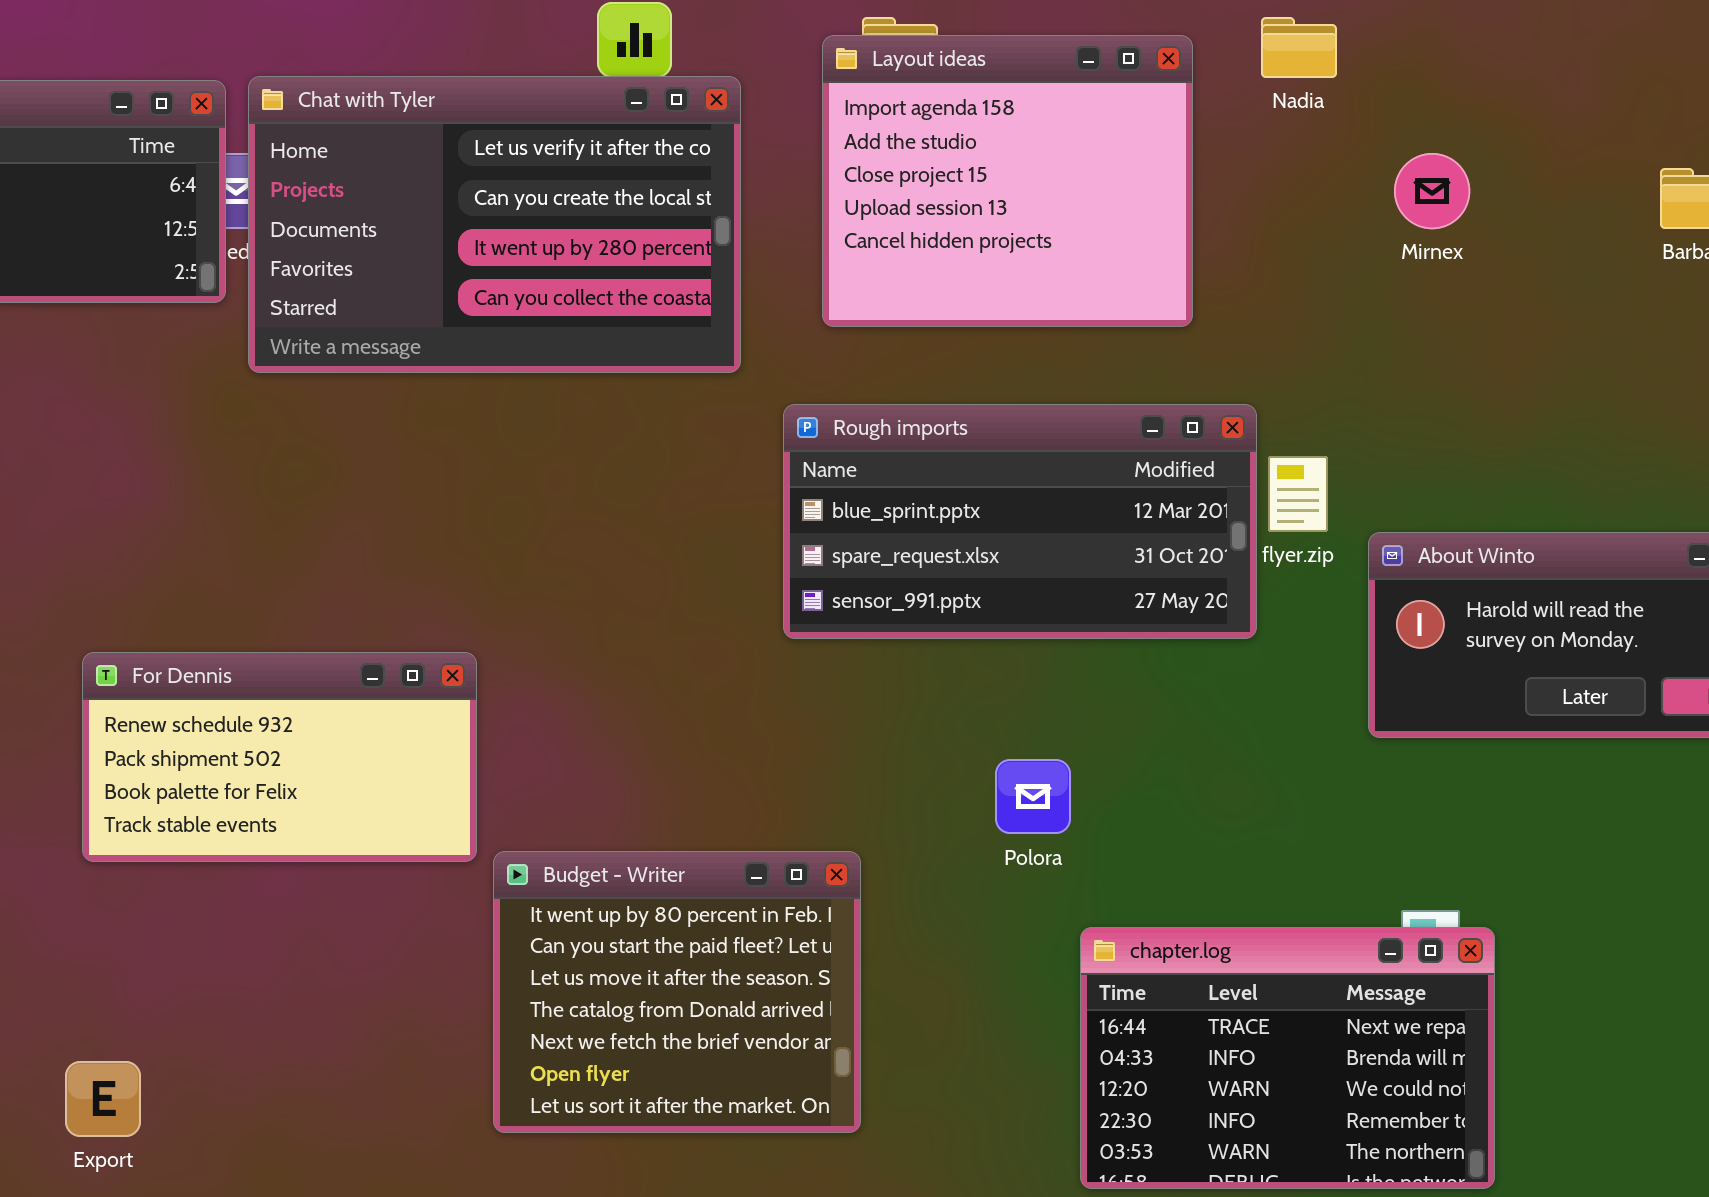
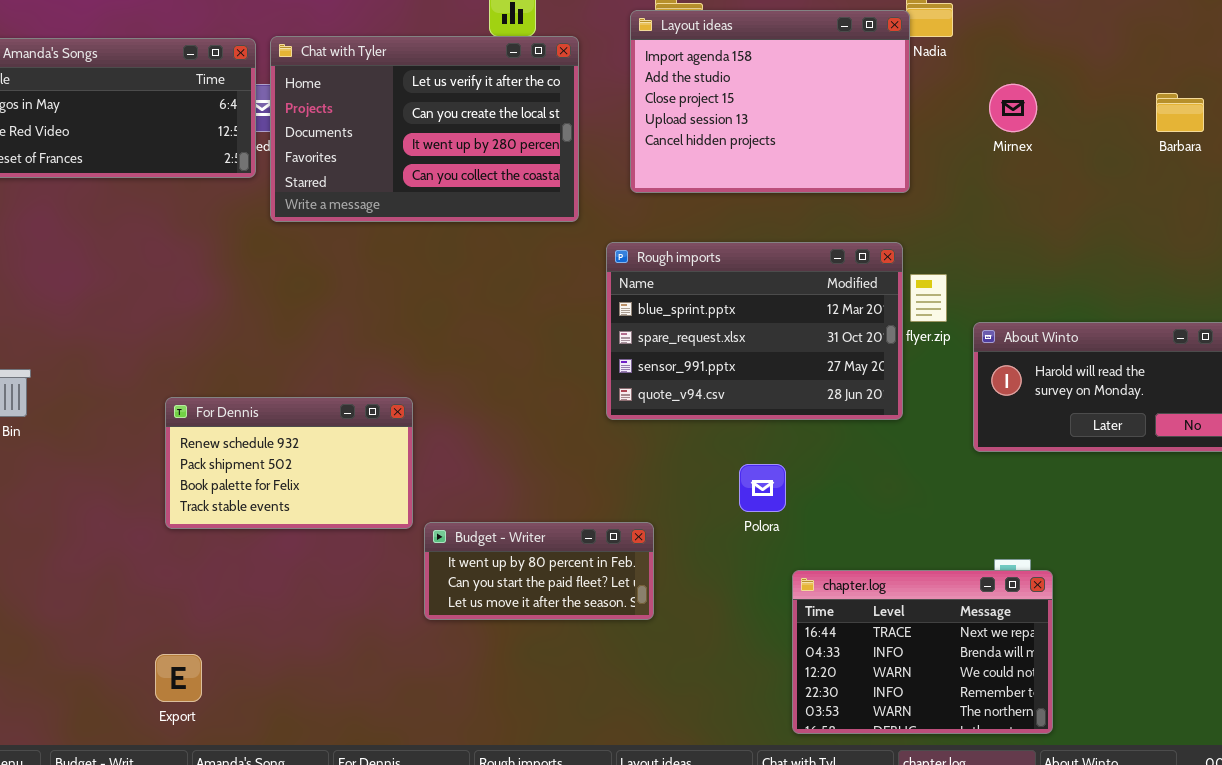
Layout ideas: [822,35,1193,327] -> [630,10,910,193], resized
Rough imports: [783,404,1257,639] -> [606,242,903,420], resized
Budget - Writer: [493,851,861,1133] -> [424,522,654,620], resized

